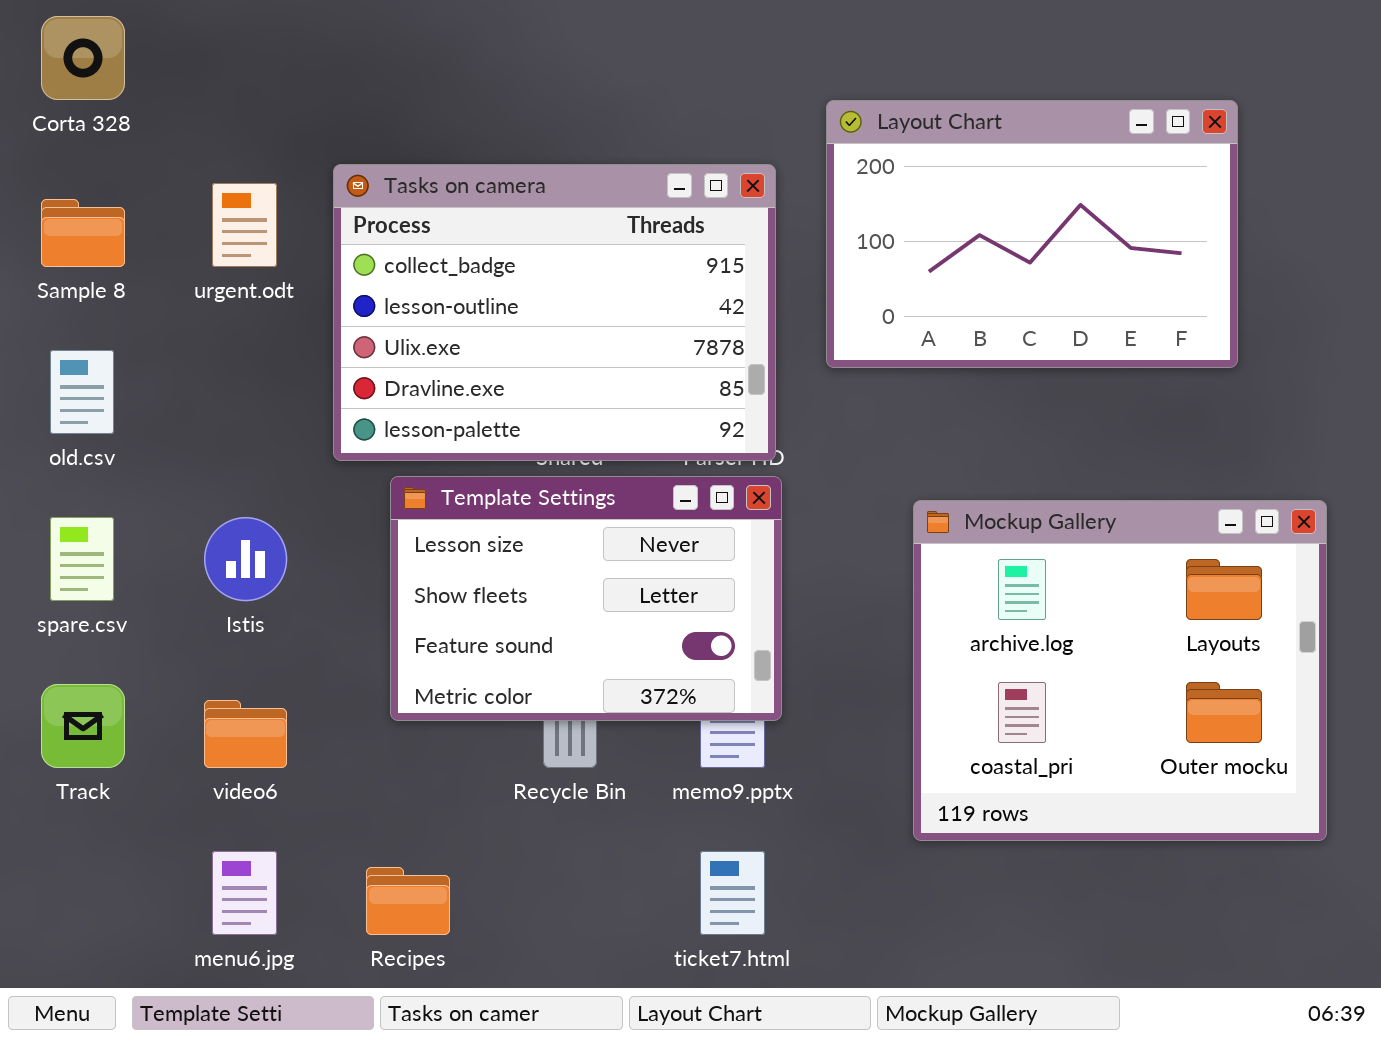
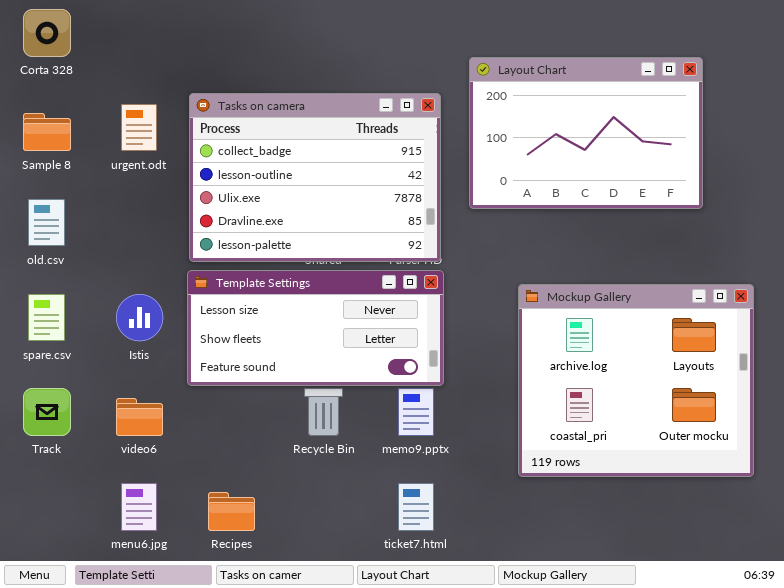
Template Settings: [390,476,782,721] -> [187,270,444,386], resized

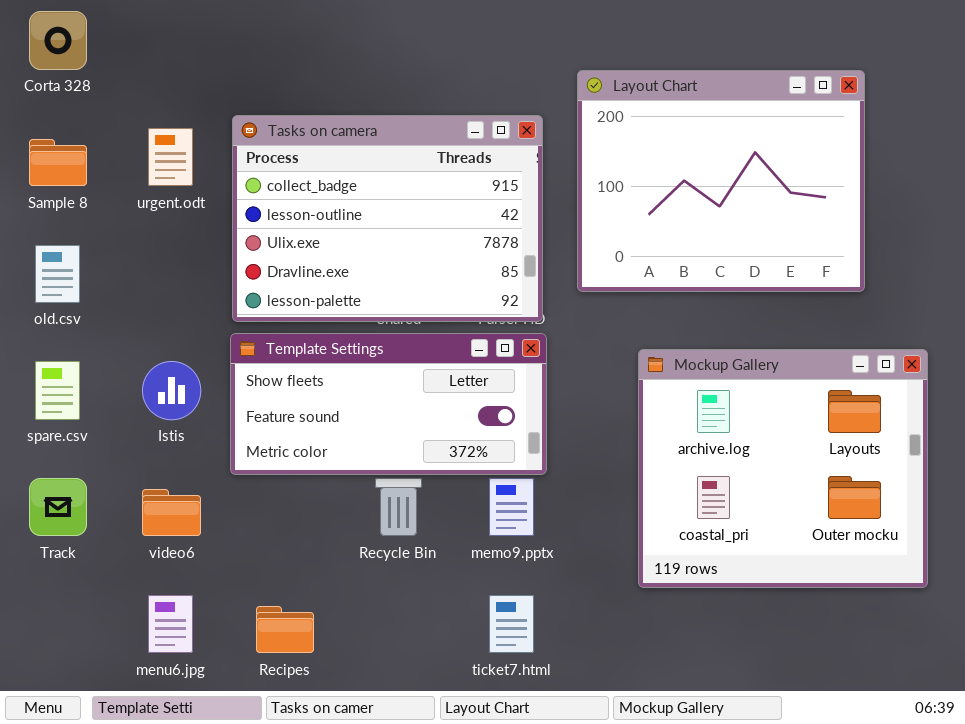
Layout Chart: [469,57,703,209] -> [577,70,865,292], resized
Template Settings: [187,270,444,386] -> [230,333,547,475], scrolled down 1 row

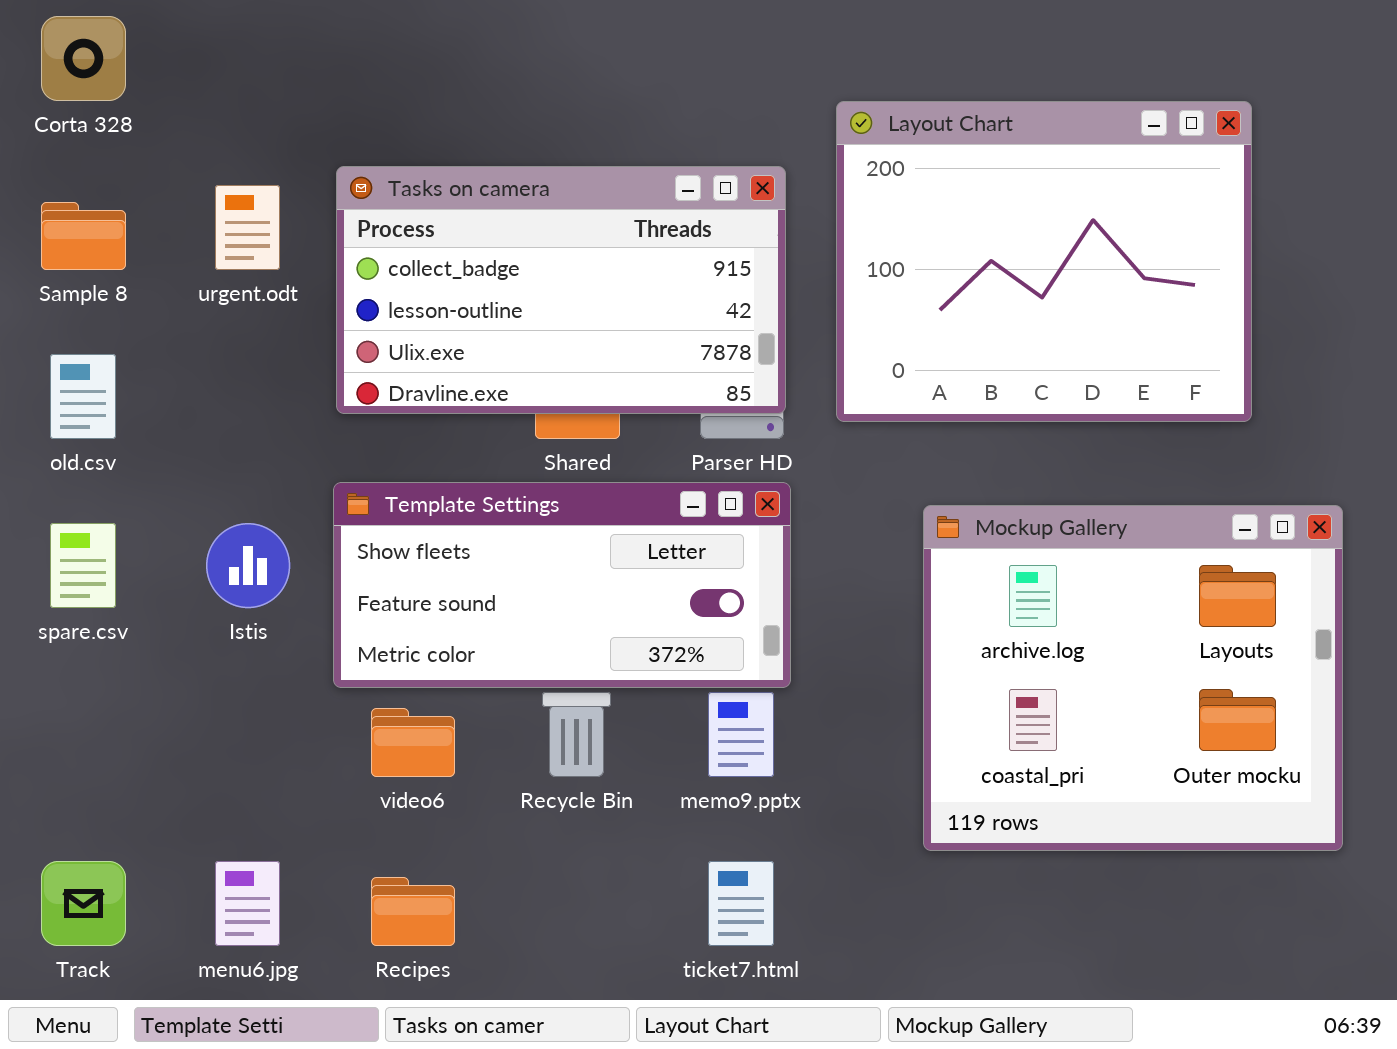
Tasks on camera: [232,115,543,322] -> [336,166,786,414], resized
Track: [29,478,87,536] -> [41,861,126,946], moved
video6: [142,489,201,536] -> [371,708,455,777], moved

